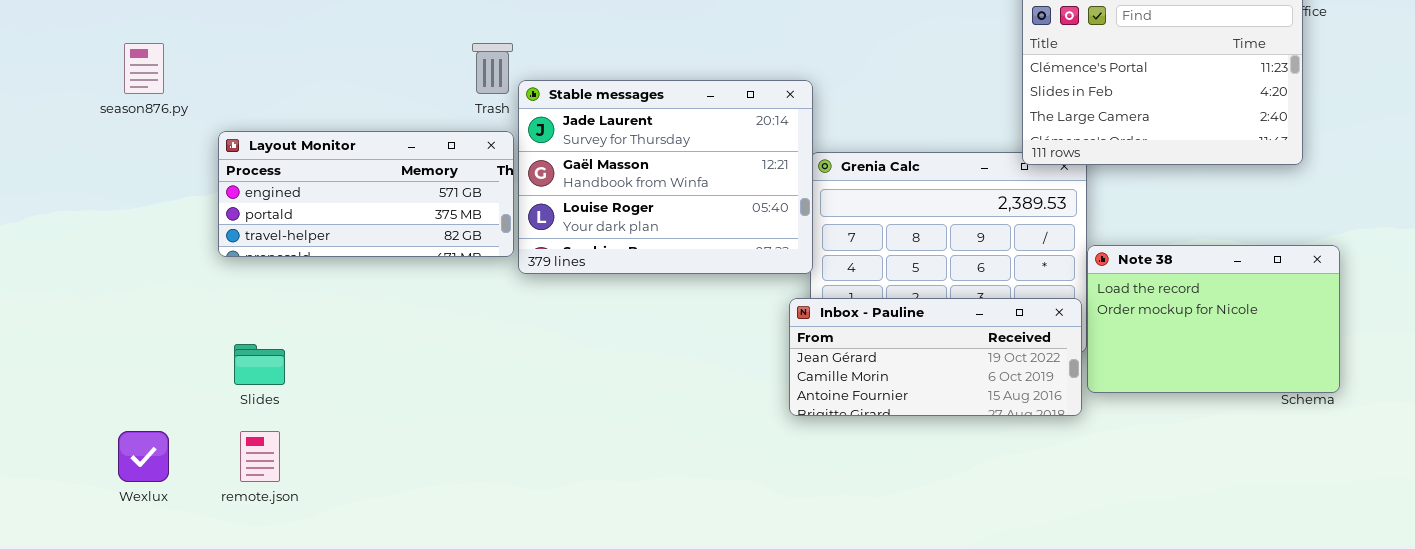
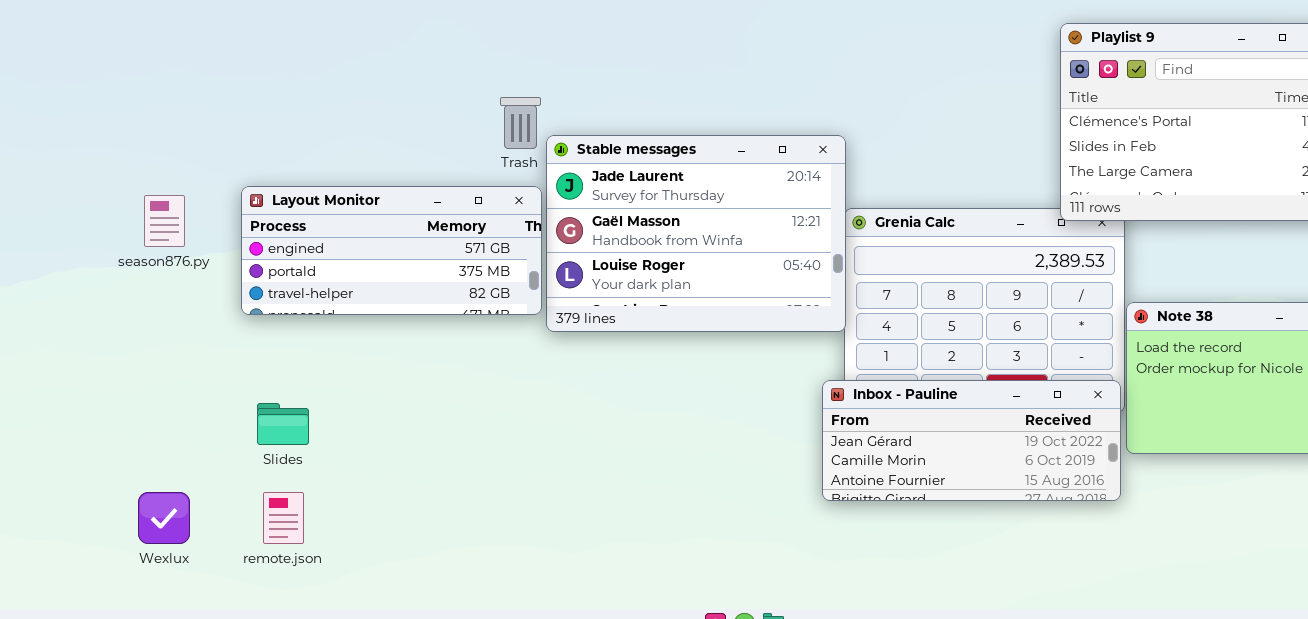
season876.py: [124,43,164,94] -> [144,195,185,247], moved
Inbox - Pauline: [789,298,1082,416] -> [822,380,1121,501], moved

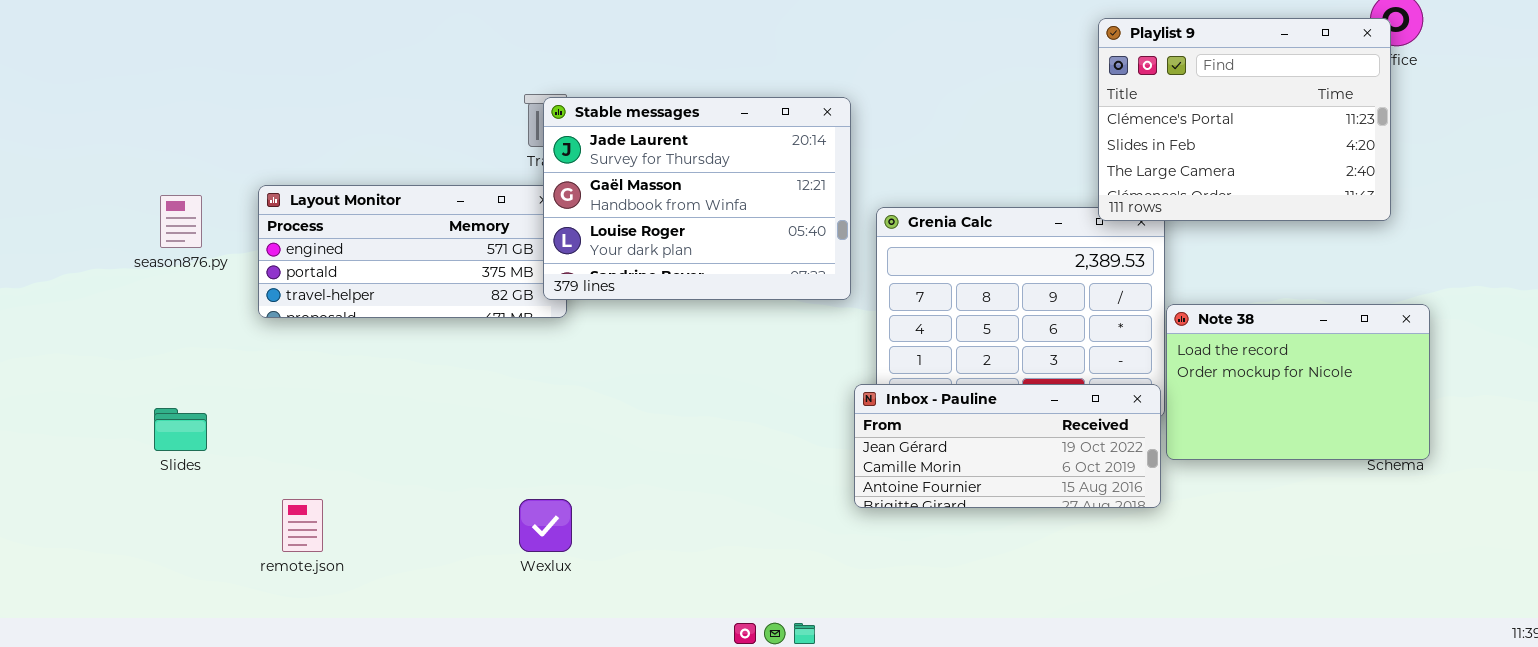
Stable messages: [546,135,846,332] -> [543,97,851,300], moved
Slides: [257,403,309,445] -> [154,408,207,451], moved
Wexlux: [138,492,190,544] -> [519,499,572,552], moved

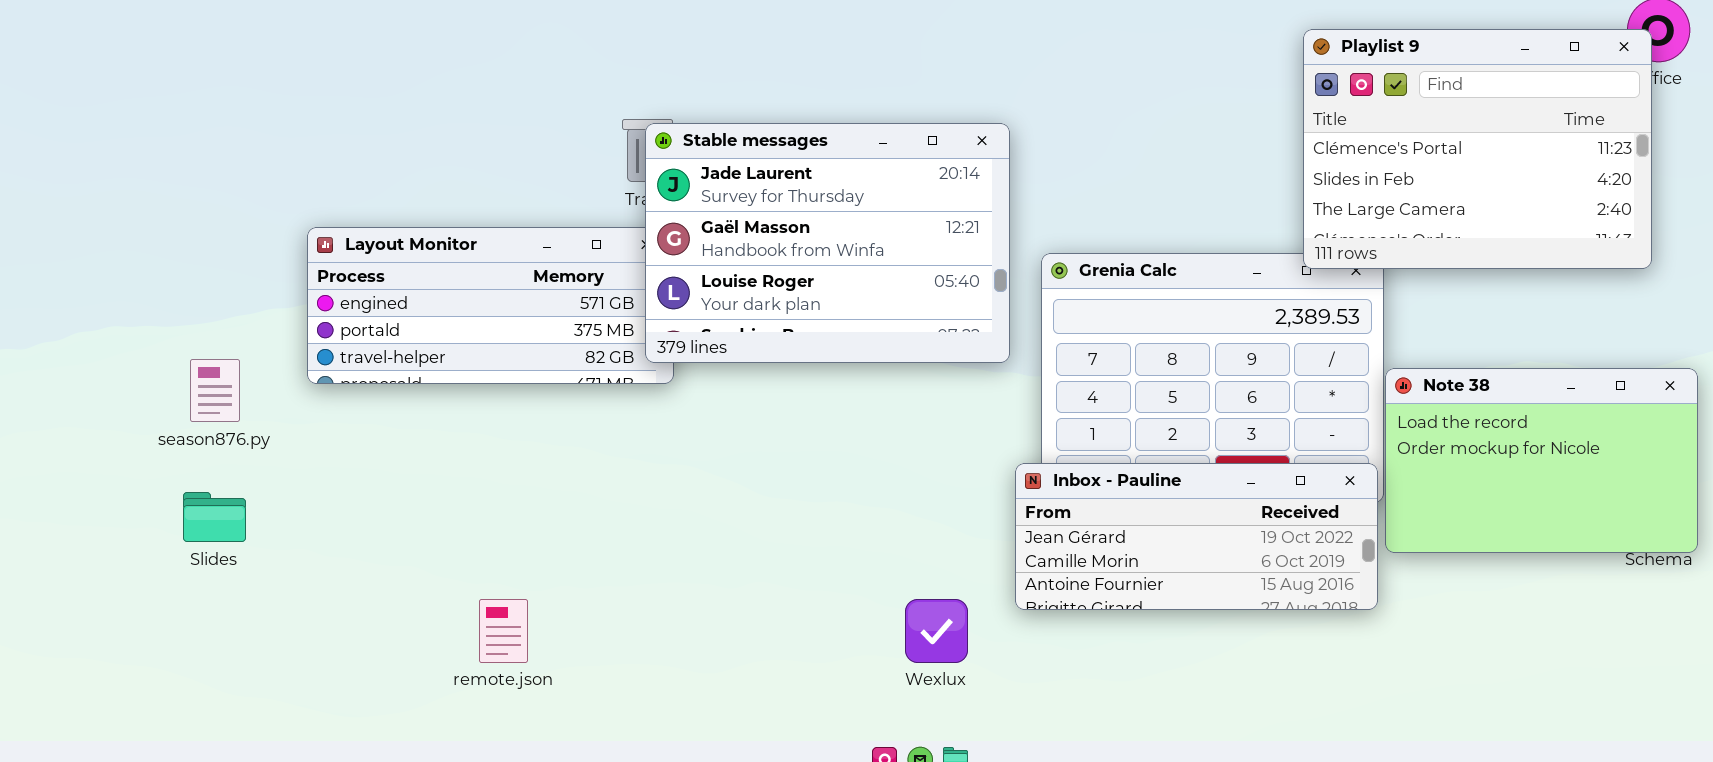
season876.py: [160,195,202,248] -> [190,359,240,422], moved
remote.json: [282,499,323,552] -> [479,599,528,663], moved
Wexlux: [519,499,572,552] -> [905,599,968,663], moved

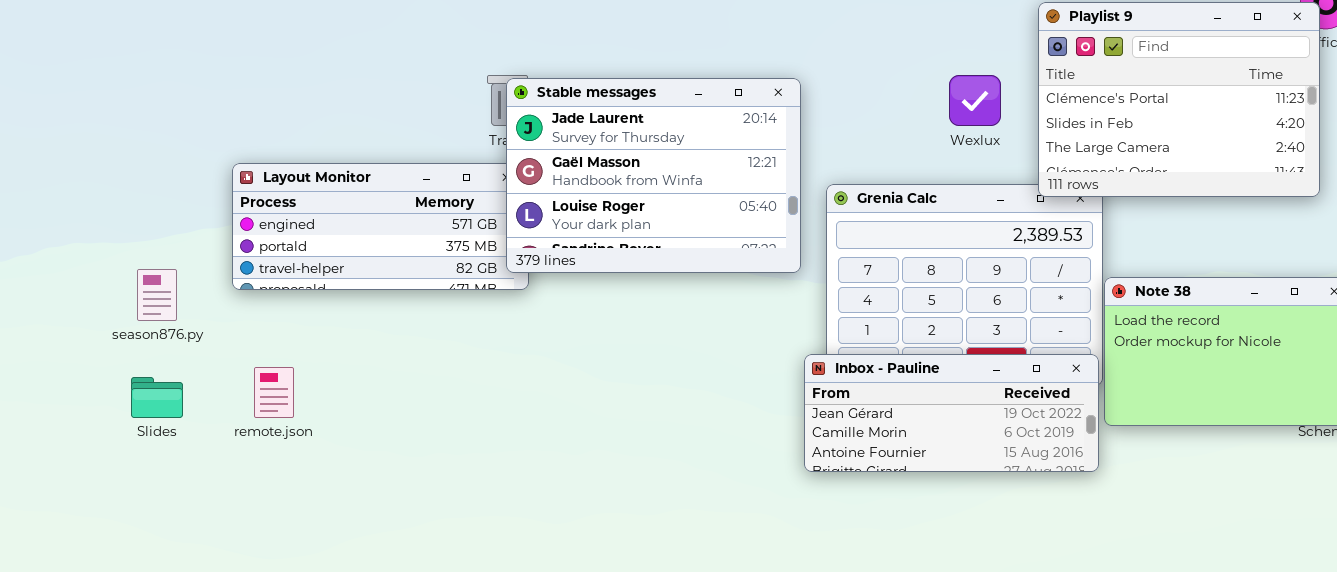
remote.json: [479,599,528,663] -> [254,367,294,418], moved
Wexlux: [905,599,968,663] -> [949,75,1001,126], moved

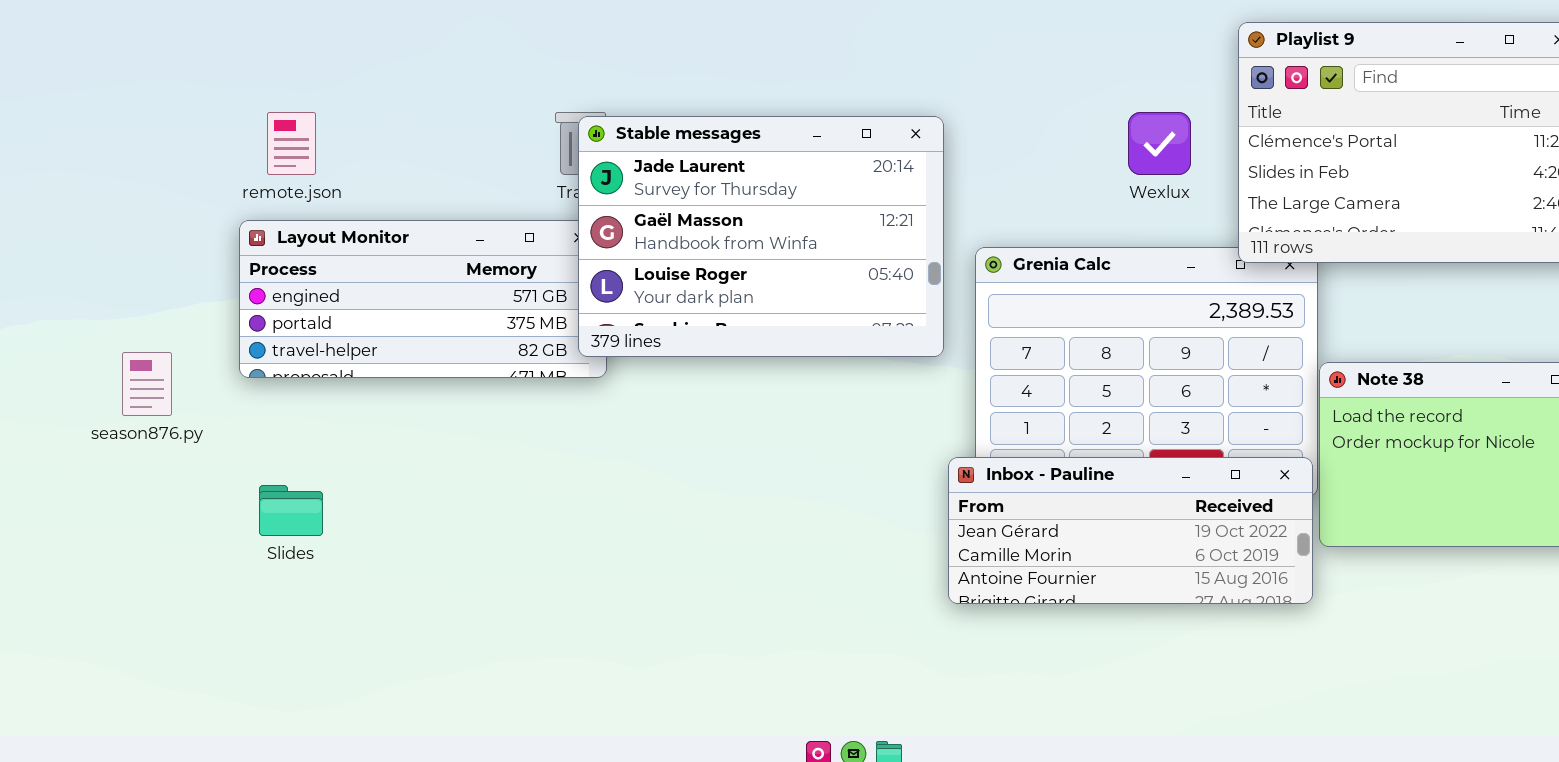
remote.json: [254,367,294,418] -> [267,112,316,175], moved
Slides: [131,377,183,418] -> [259,485,323,536], moved

